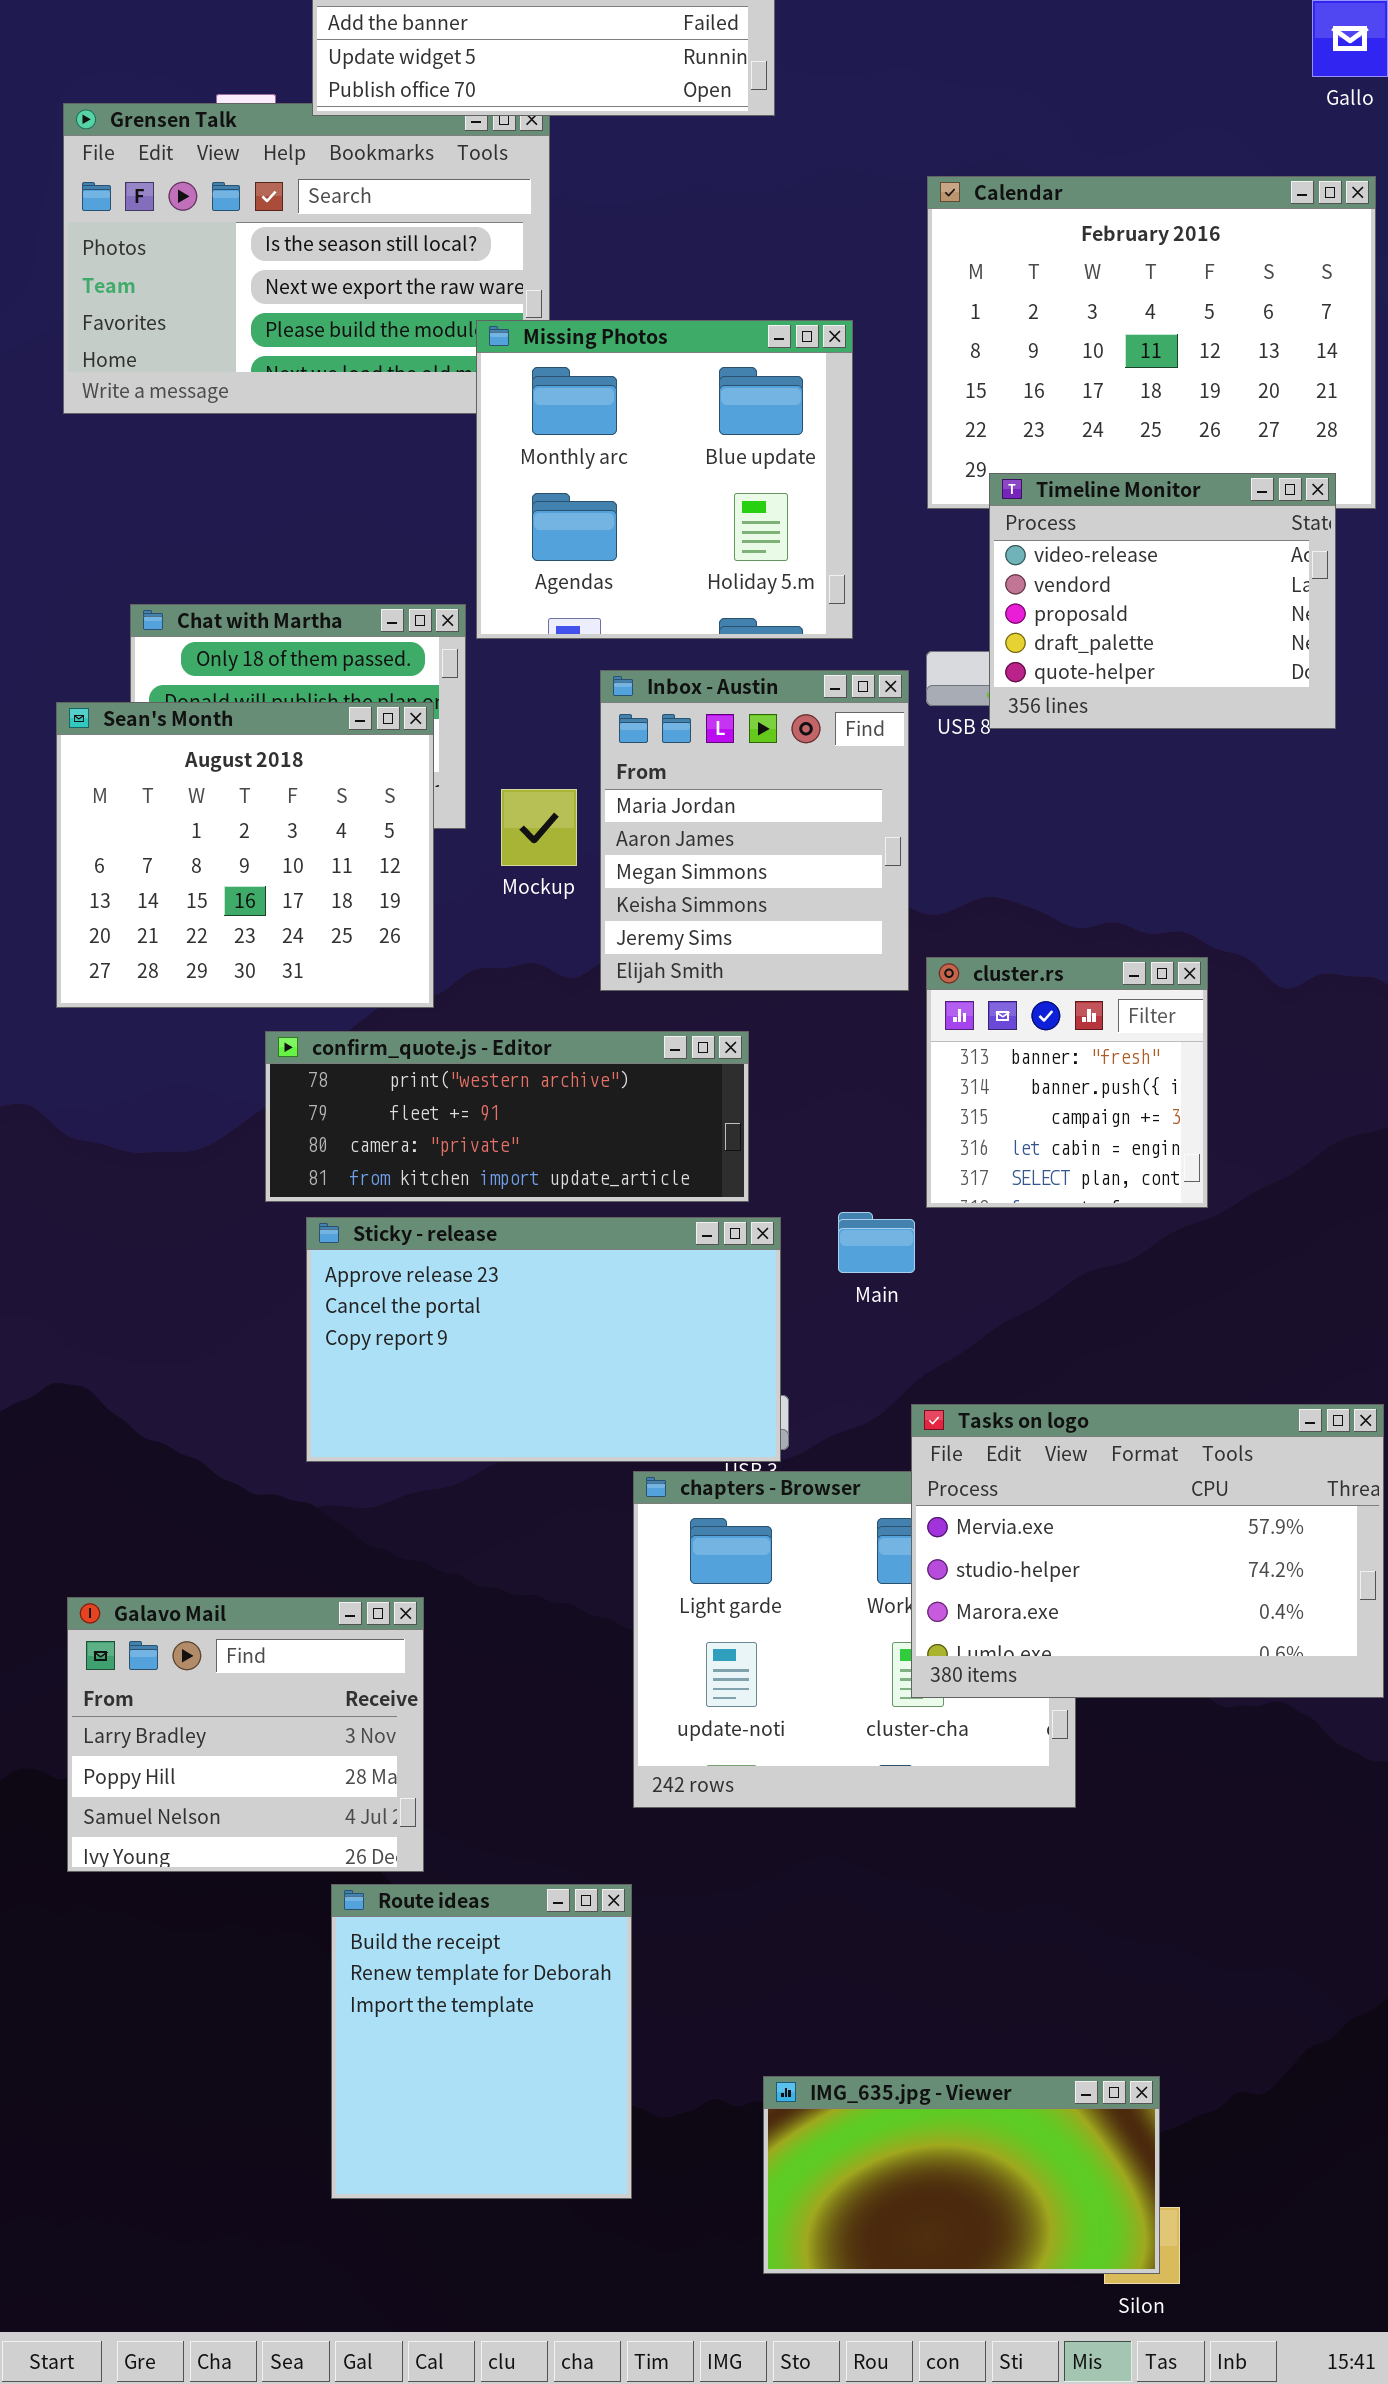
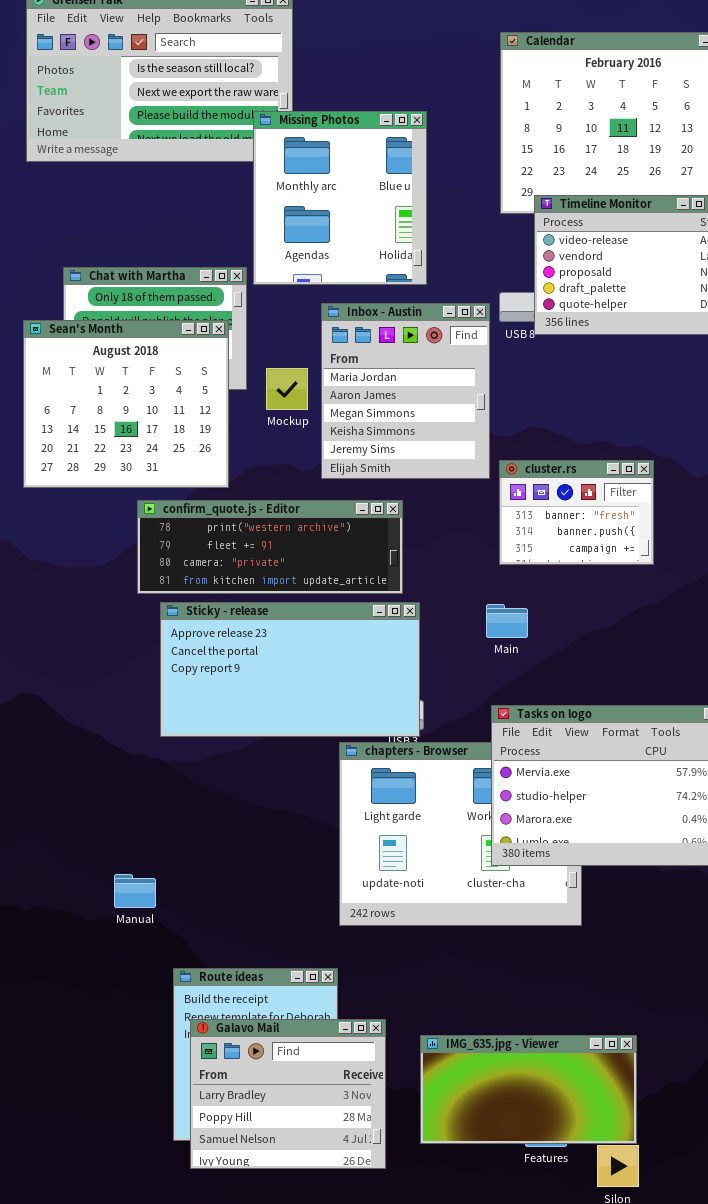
Missing Photos: [476,320,853,639] -> [253,111,427,285], resized
cluster.rs: [926,957,1208,1208] -> [499,460,654,565], resized
Main: [838,1212,915,1273] -> [486,604,528,638], moved
Galavo Mail: [67,1597,424,1872] -> [190,1019,386,1169], moved
IMG_635.jpg - Viewer: [763,2076,1160,2274] -> [420,1035,637,1144], moved

